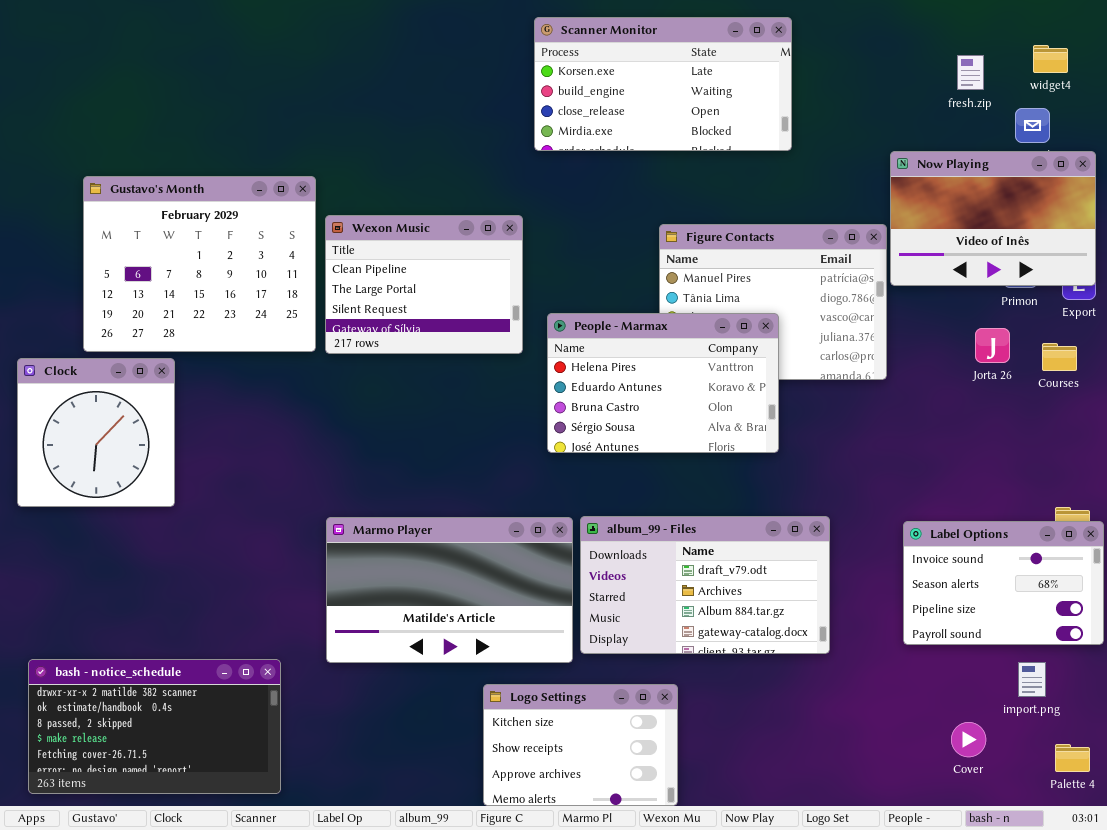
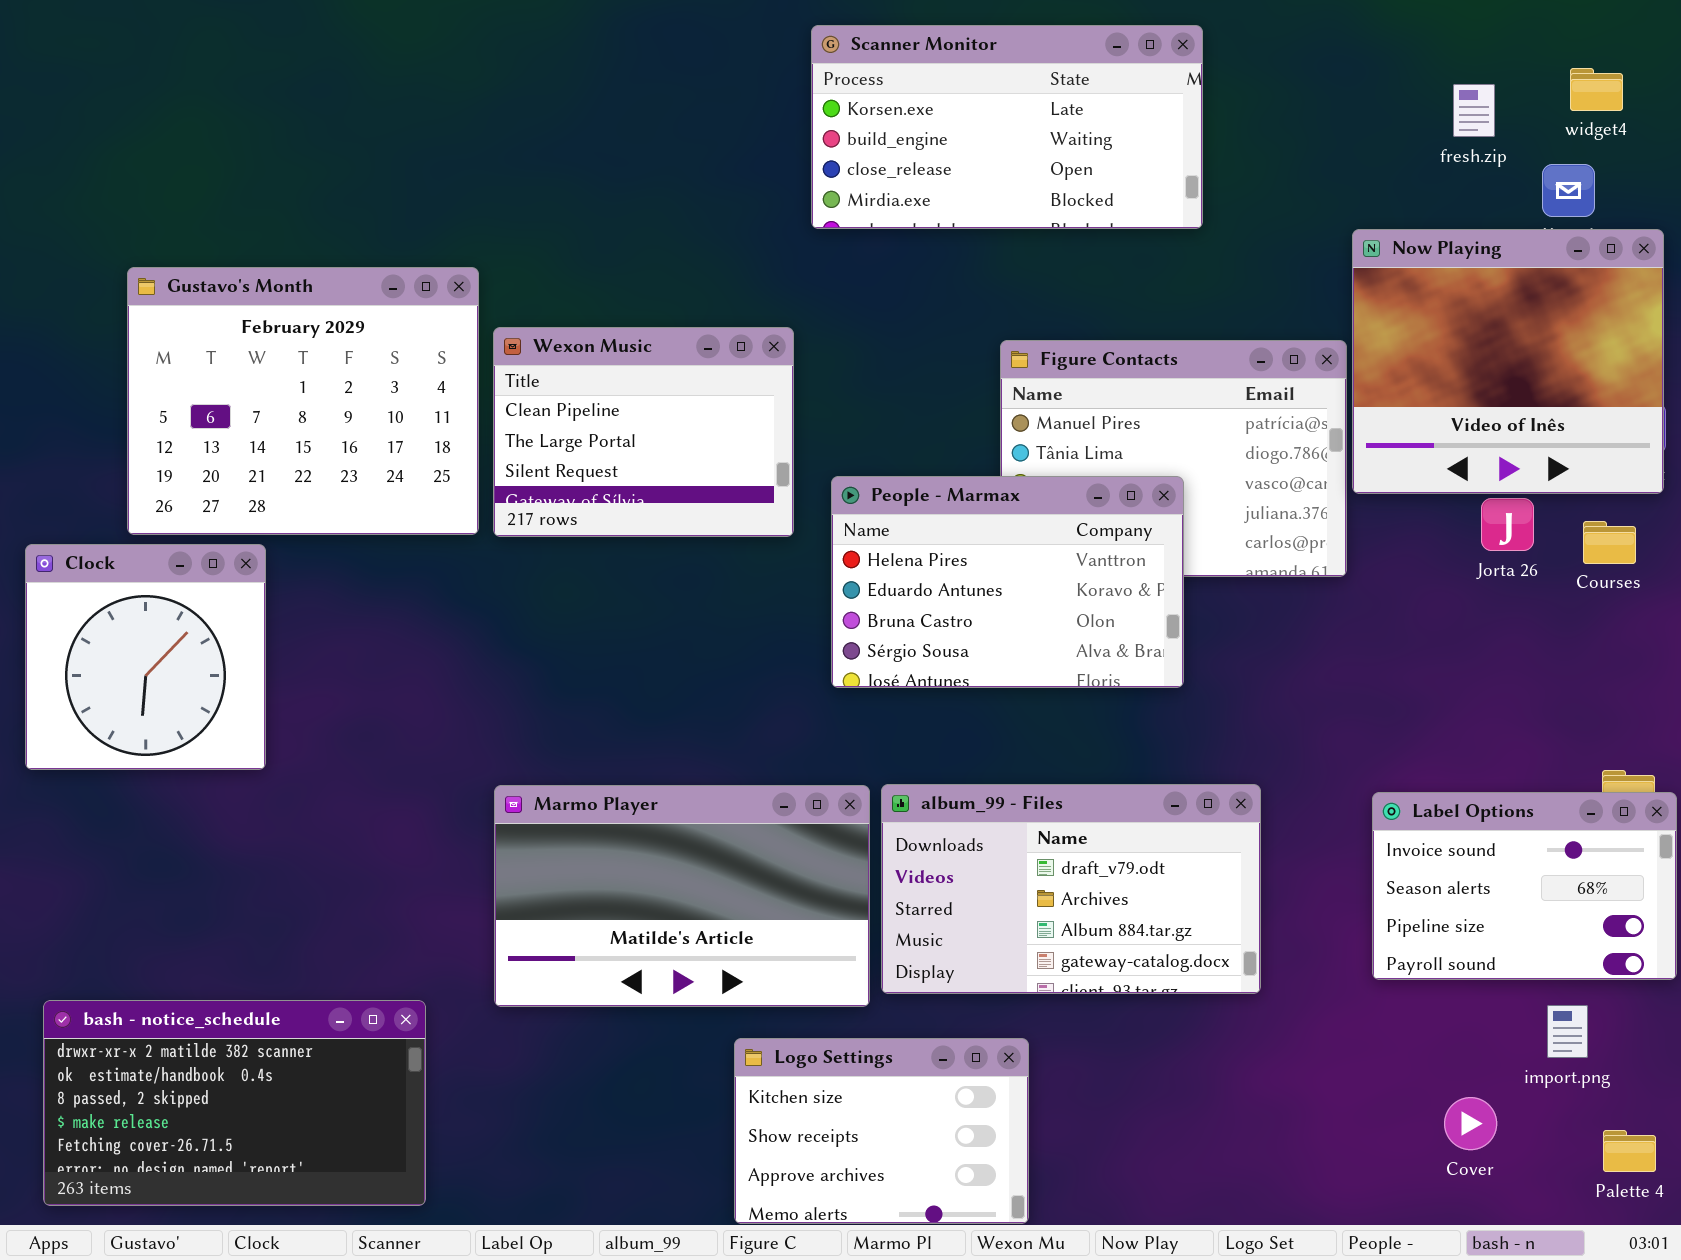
Now Playing: [890,151,1096,286] -> [1352,229,1664,494], resized

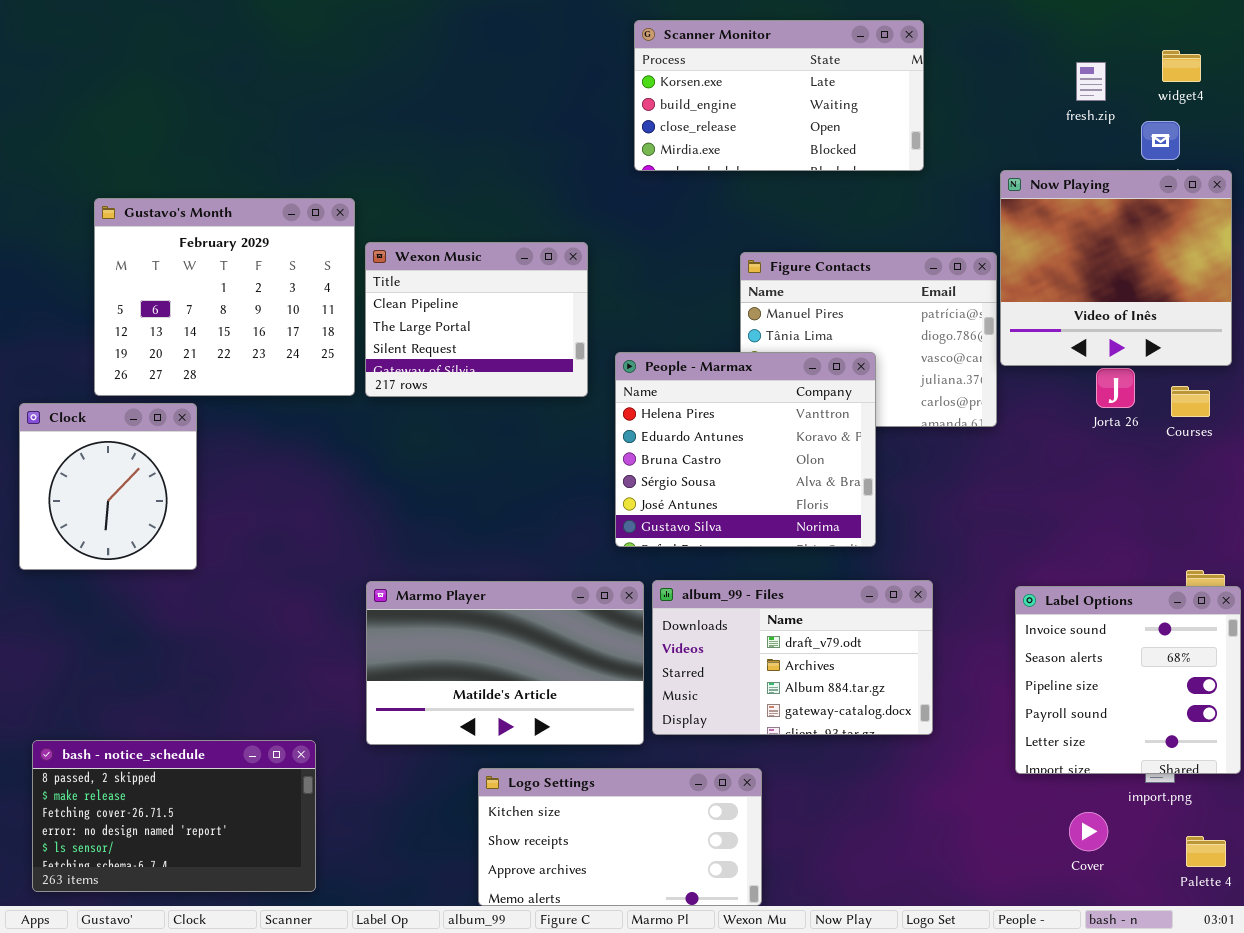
Scanner Monitor: [811,25,1203,229] -> [634,20,924,171], moved
People - Marmax: [831,476,1184,688] -> [615,352,876,547], resized
Label Options: [1372,792,1677,980] -> [1015,586,1241,774], resized
bash - notice_schedule: [43,1000,426,1206] -> [32,740,316,892], scrolled down 2 rows
Logo Settings: [734,1038,1029,1224] -> [478,768,762,906], resized

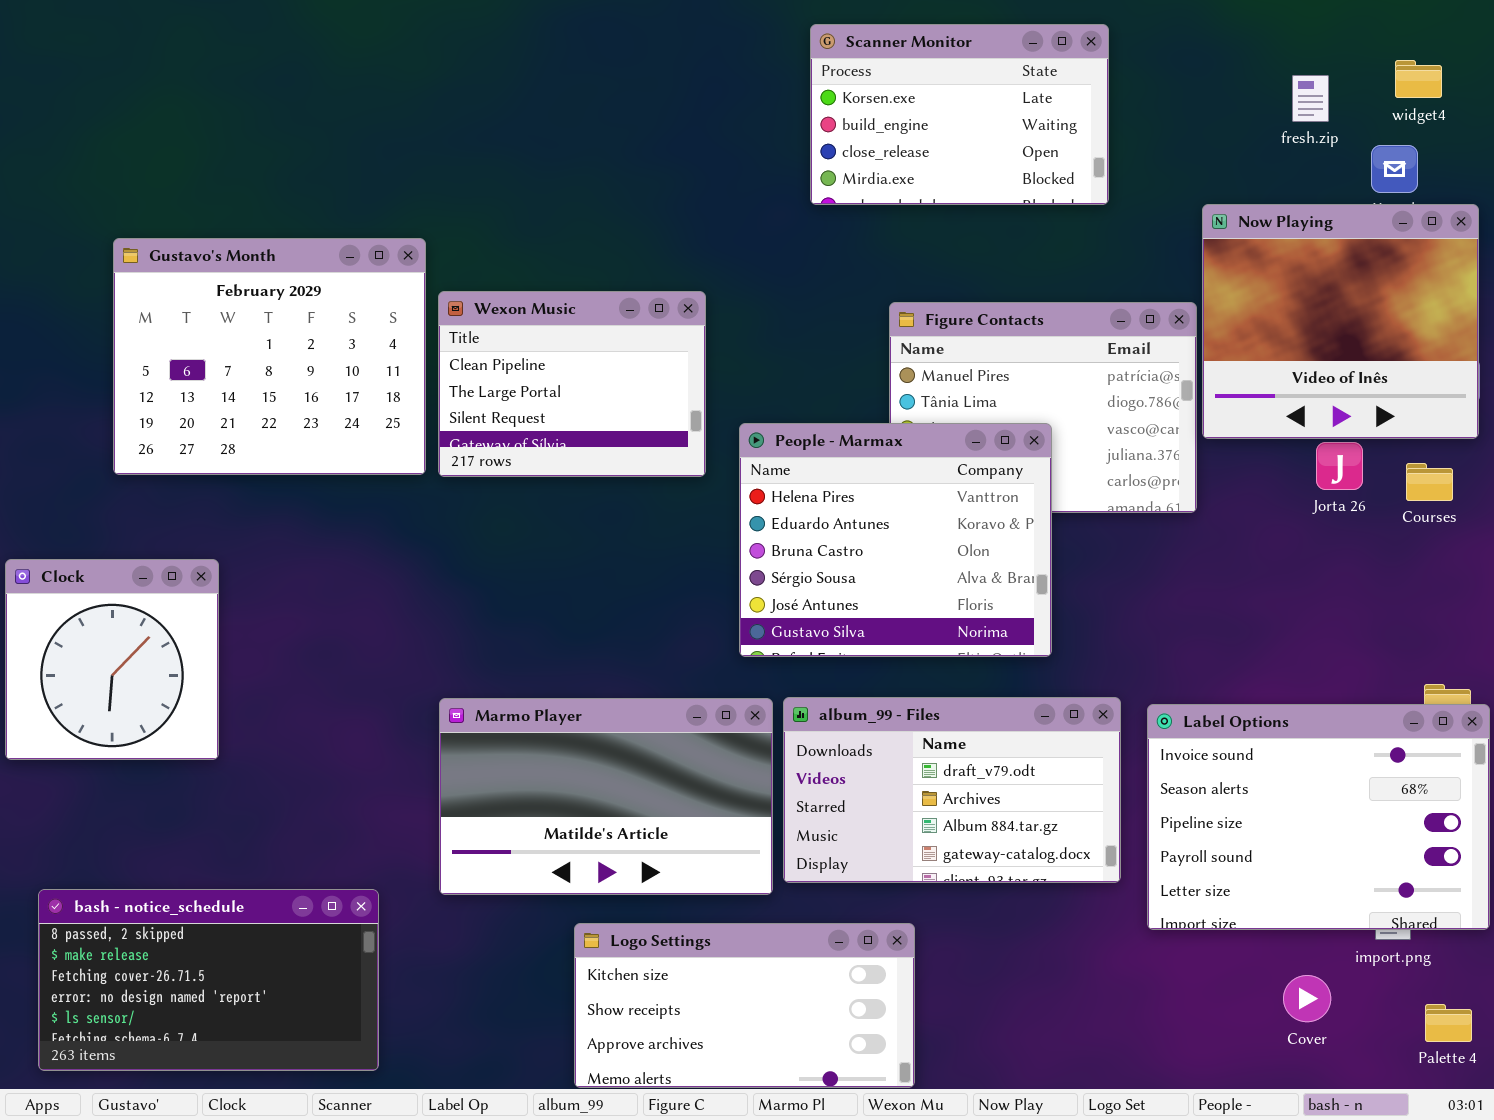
Scanner Monitor: [634,20,924,171] -> [810,24,1109,205], resized
Clock: [19,403,197,570] -> [5,559,219,760], moved
Label Options: [1015,586,1241,774] -> [1147,704,1490,930], resized

